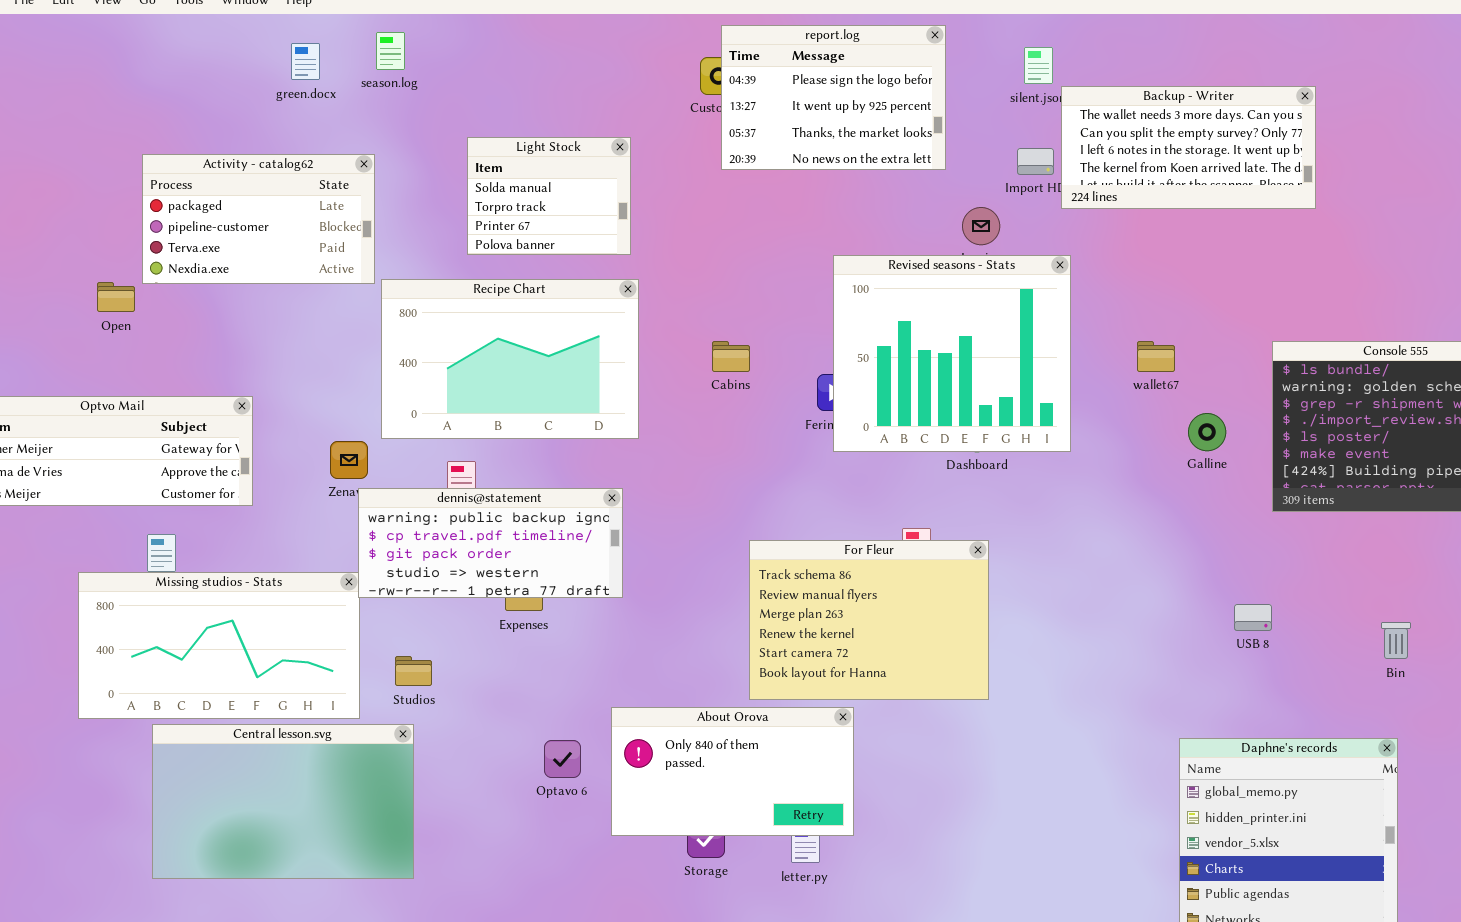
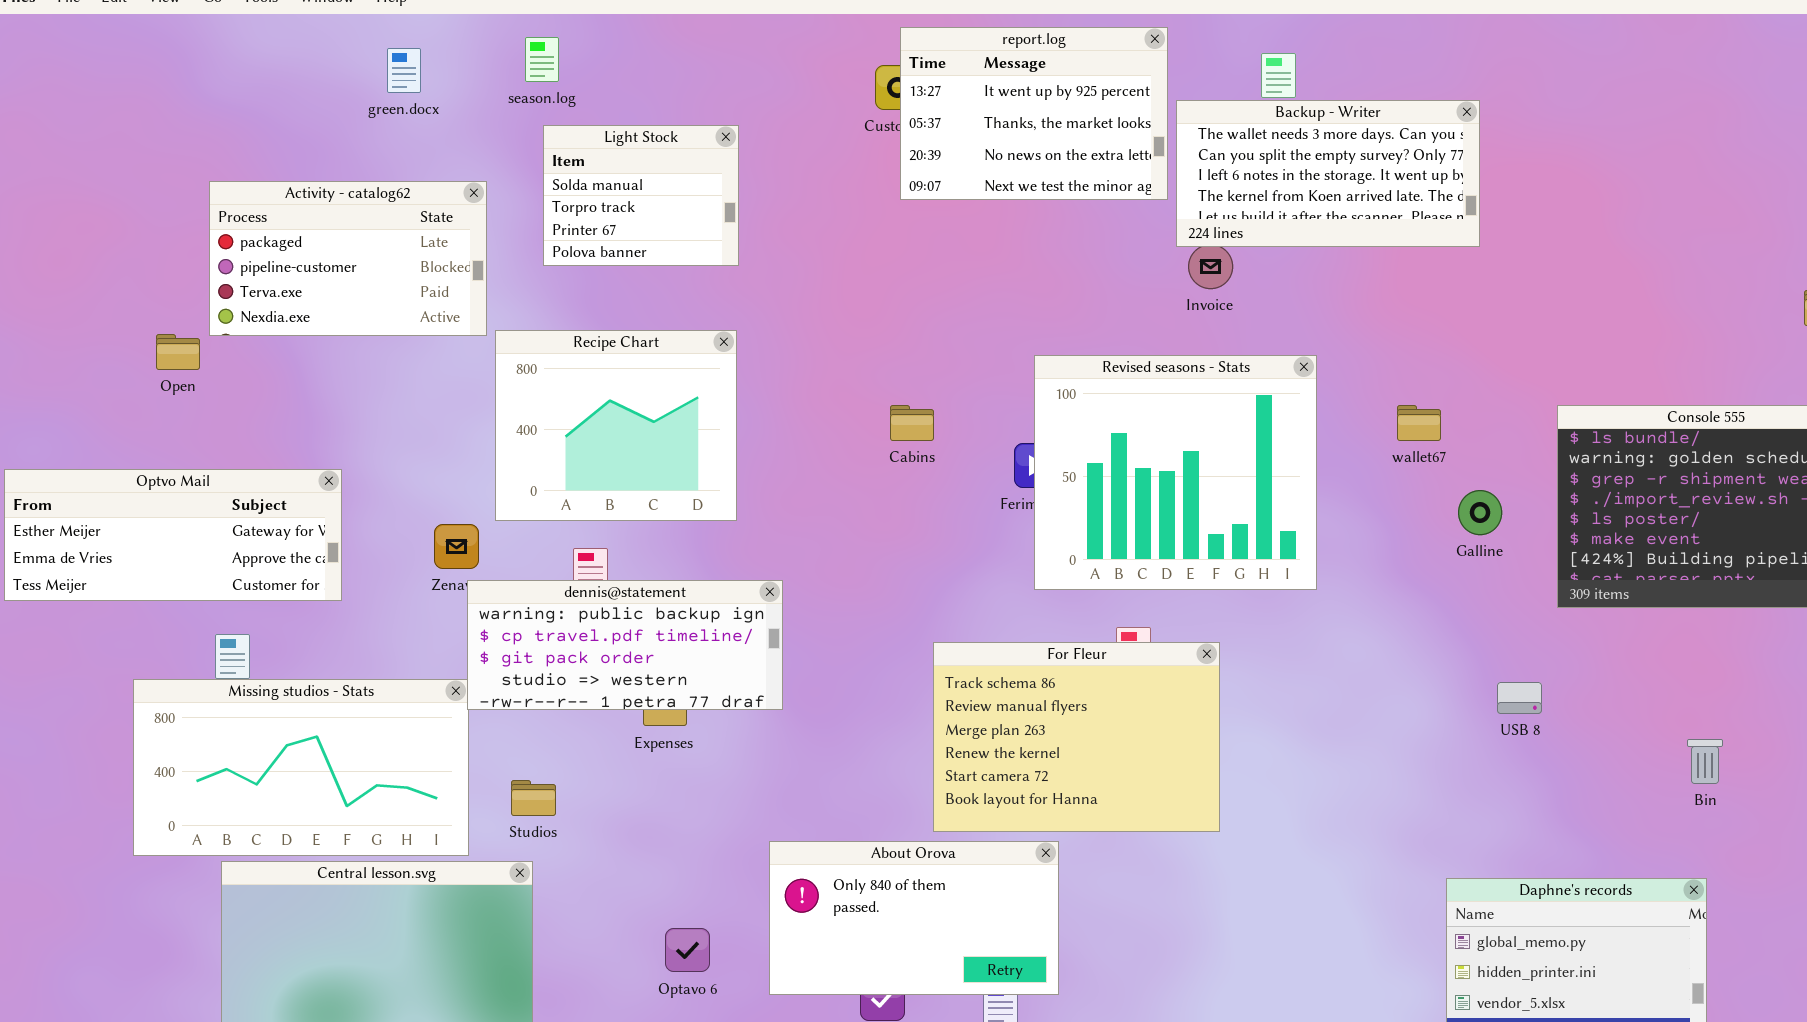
report.log: [721,25,946,170] -> [900,27,1168,200], scrolled down 1 row
season.log: [376,32,405,70] -> [525,37,559,82], moved
Backup - Writer: [1061,86,1316,209] -> [1176,100,1480,247], moved
Light Stock: [467,137,631,255] -> [543,125,739,266], moved
Revised seasons - Stats: [833,255,1071,452] -> [1034,355,1317,590], moved
Recipe Chart: [381,279,639,439] -> [495,330,737,521], resized
USB 8: [1234,604,1272,631] -> [1497,682,1542,714], moved
Optavo 6: [544,740,581,778] -> [665,928,710,972], moved

